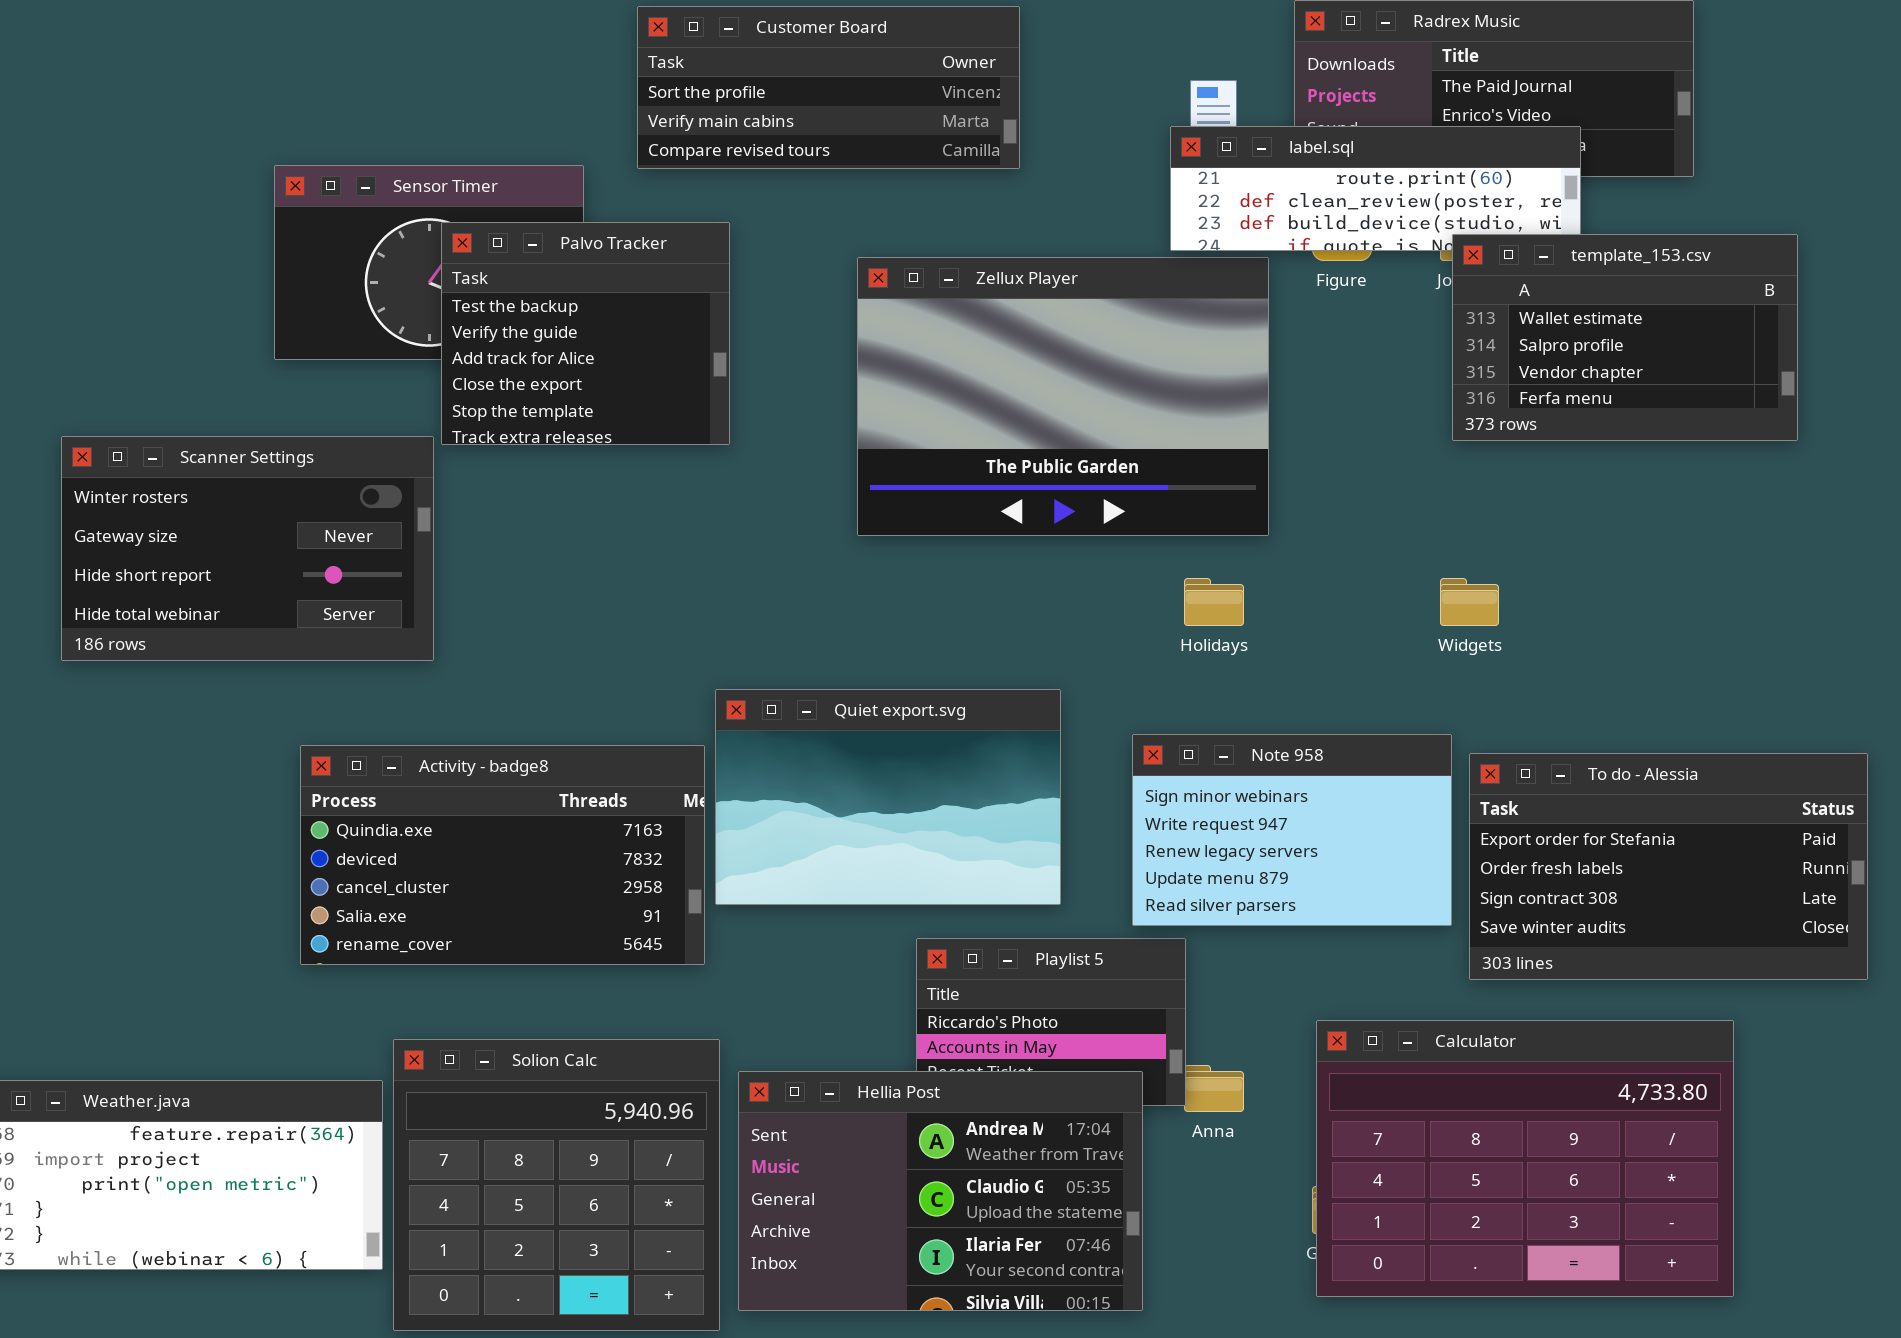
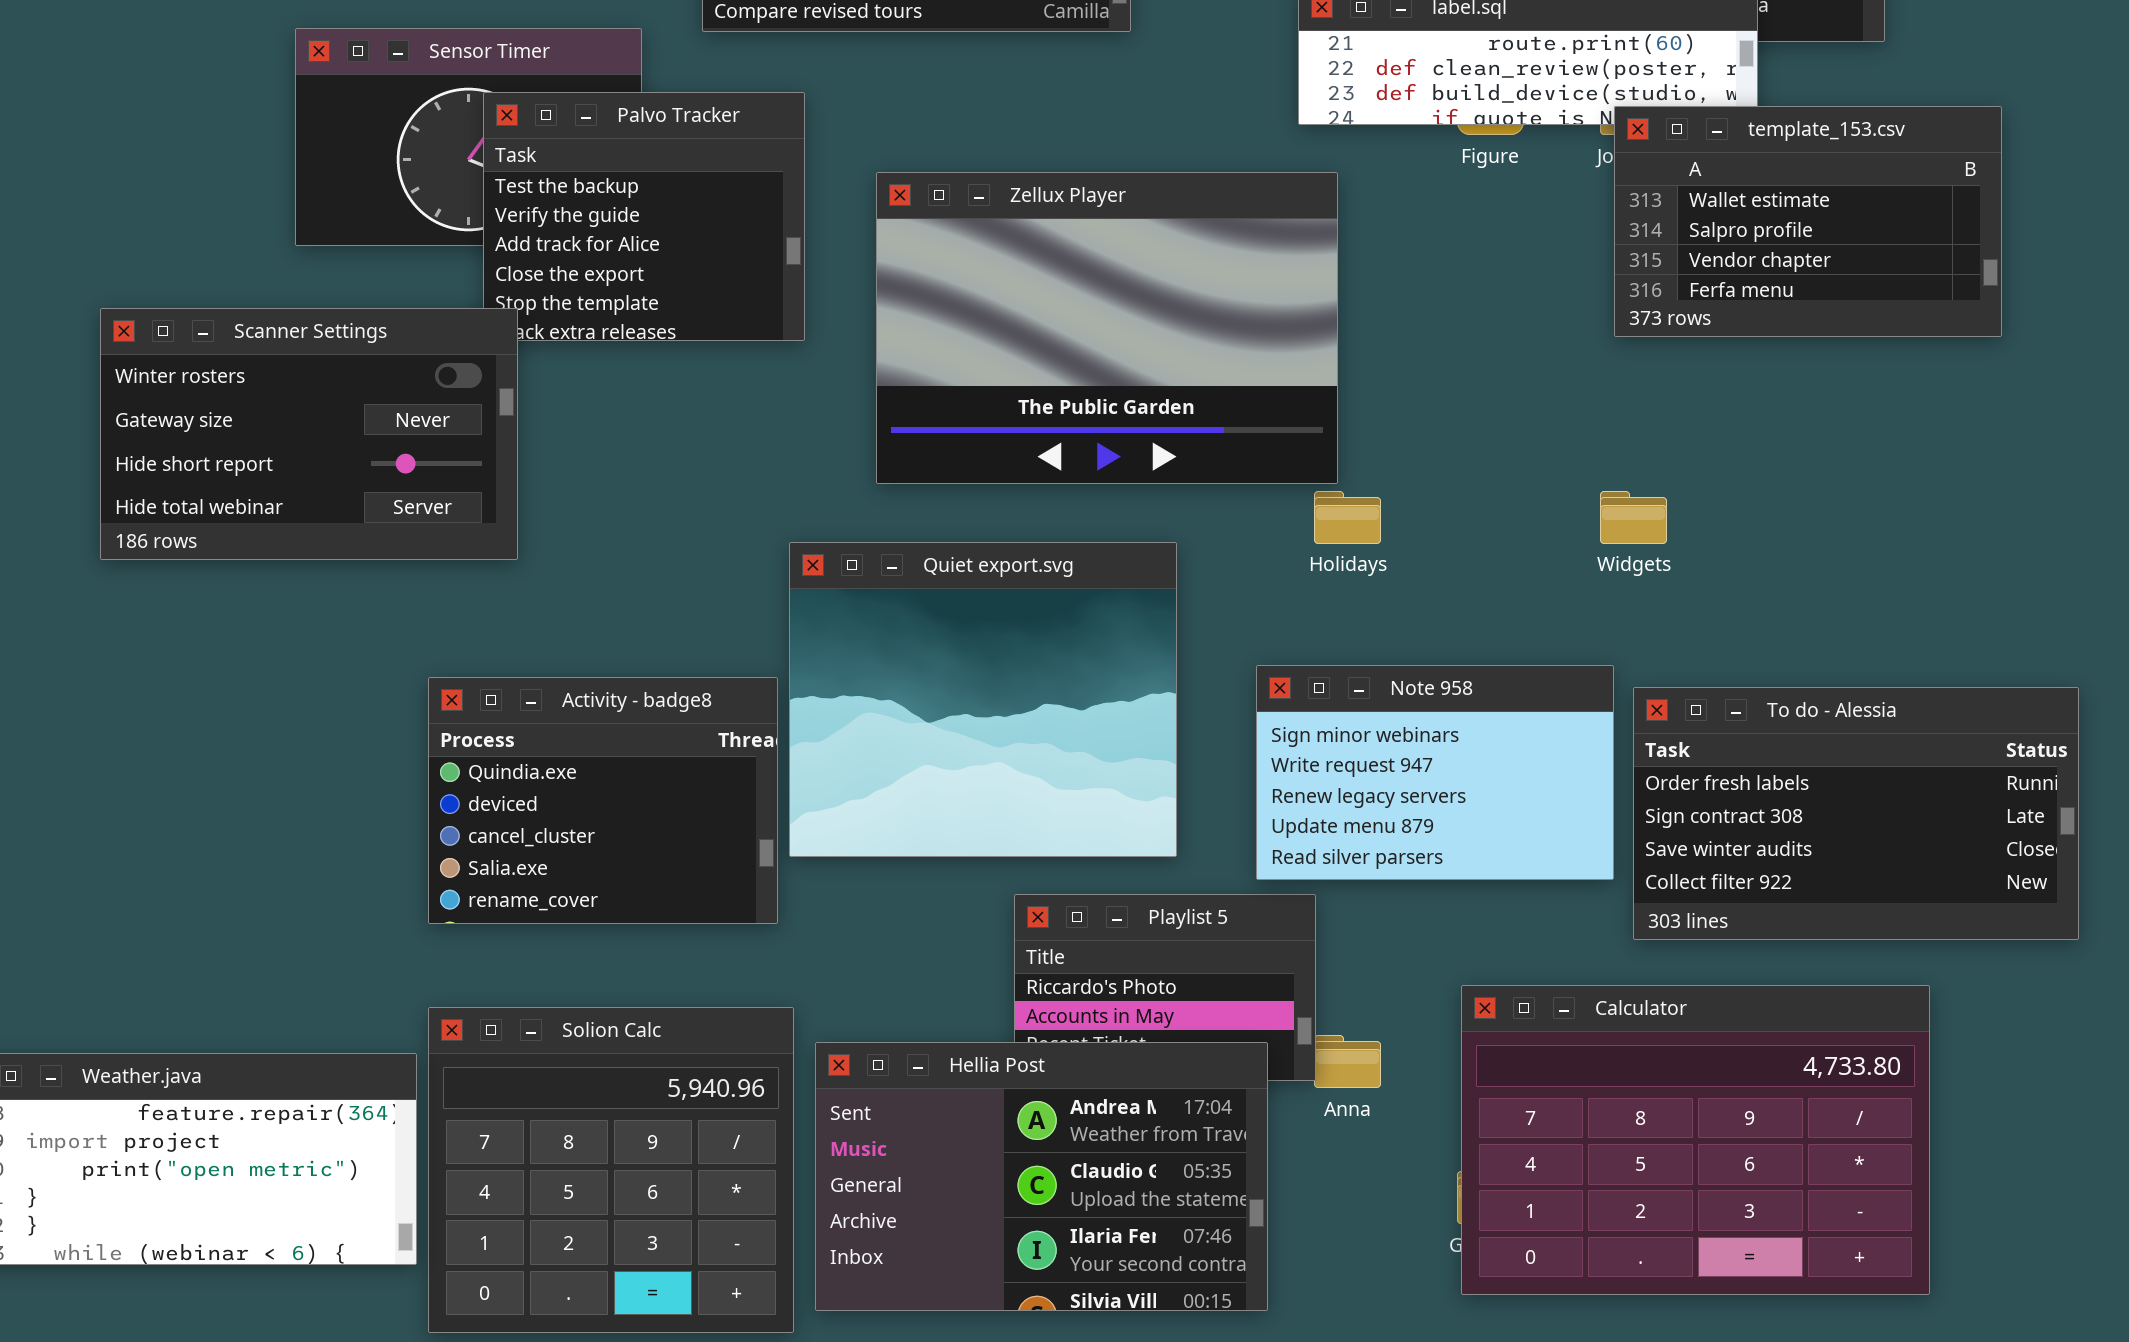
Zellux Player: [857,257,1269,536] -> [876,172,1338,484], moved
Scanner Settings: [61,436,434,661] -> [100,308,518,560], moved
Quiet export.svg: [715,689,1061,905] -> [789,542,1177,857], resized
Activity - badge8: [300,745,705,965] -> [428,677,778,924], resized
To do - Alessia: [1469,753,1868,980] -> [1633,687,2079,940], scrolled down 1 row

